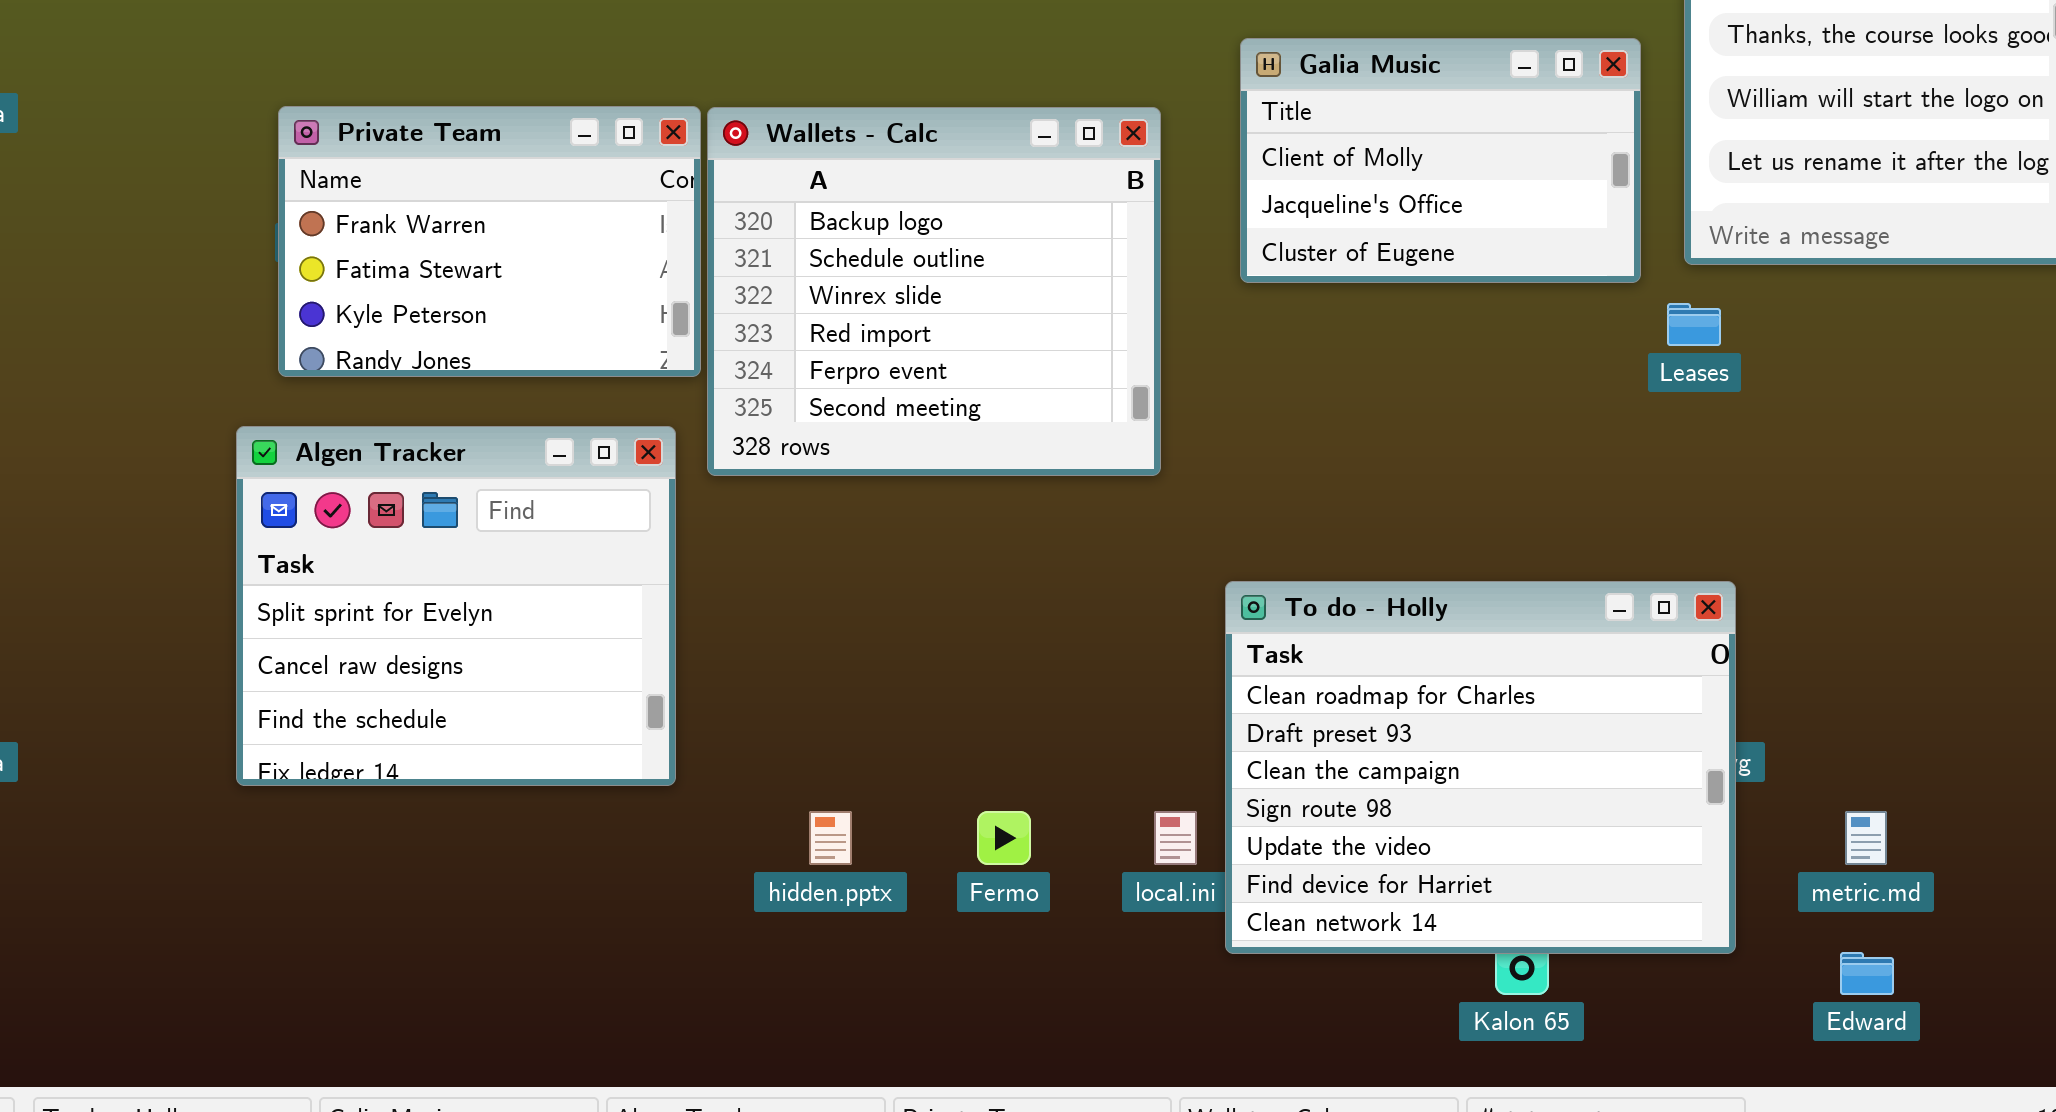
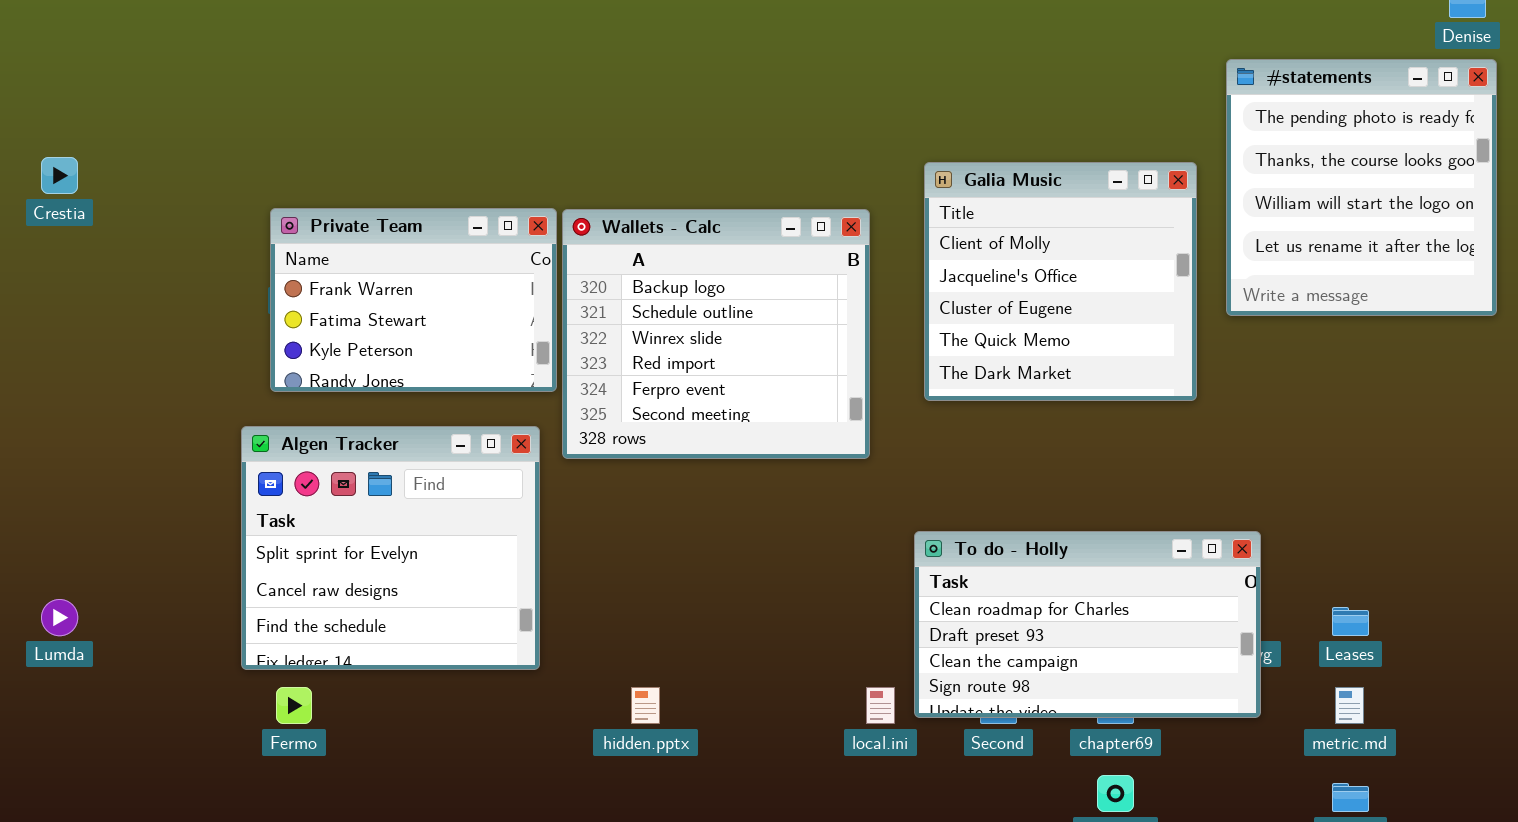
Galia Music: [1240,38,1641,283] -> [924,162,1197,401], resized
Leases: [1667,303,1721,346] -> [1332,607,1369,636], moved
To do - Holly: [1225,581,1736,954] -> [914,531,1261,718], resized
Fermo: [977,811,1031,865] -> [276,687,312,724], moved

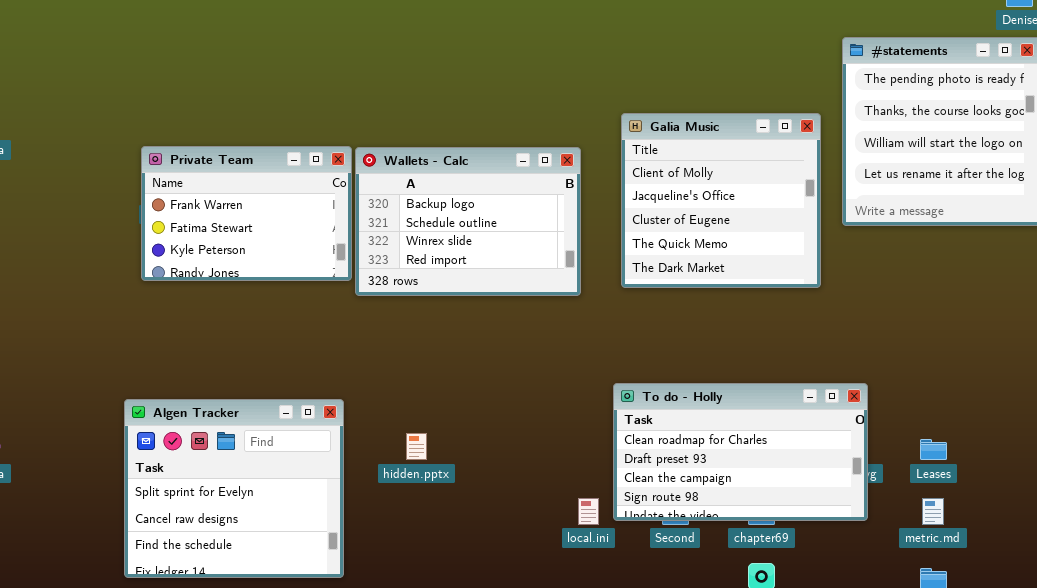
Wallets - Calc: [562,209,870,459] -> [355,147,581,296], resized
Algen Tracker: [241,426,540,670] -> [124,399,344,578], moved
hidden.pptx: [631,687,660,724] -> [406,433,427,460], moved

